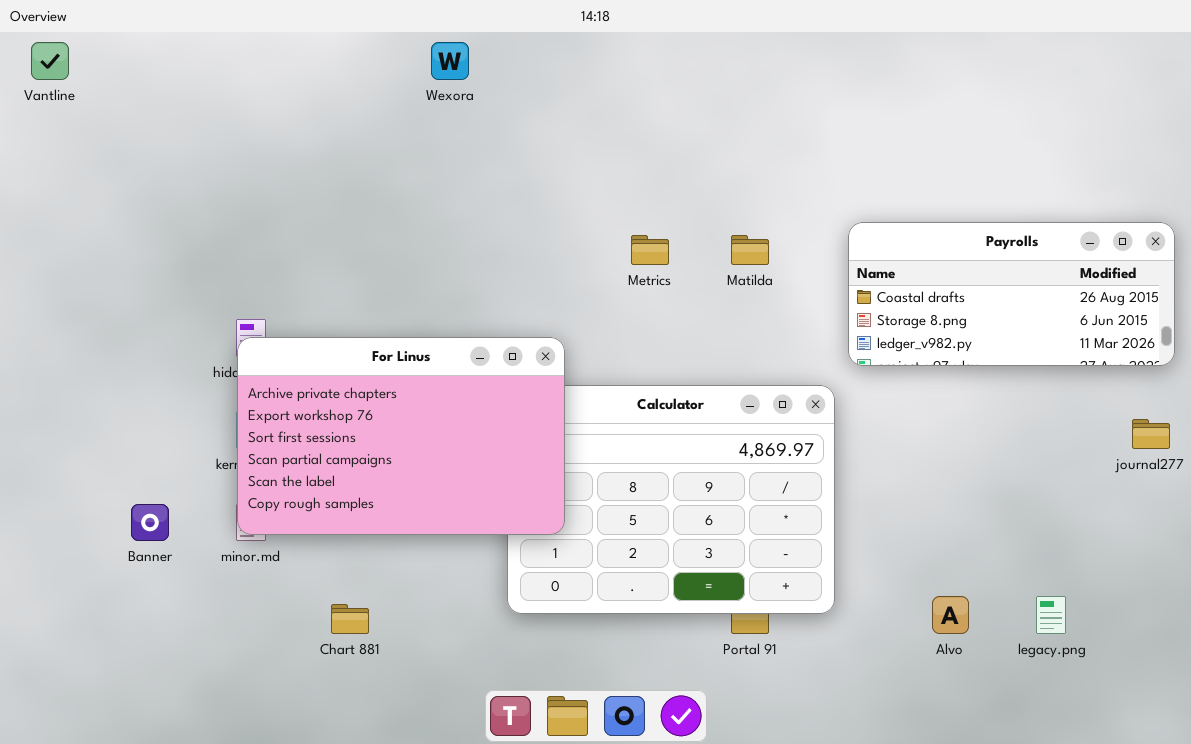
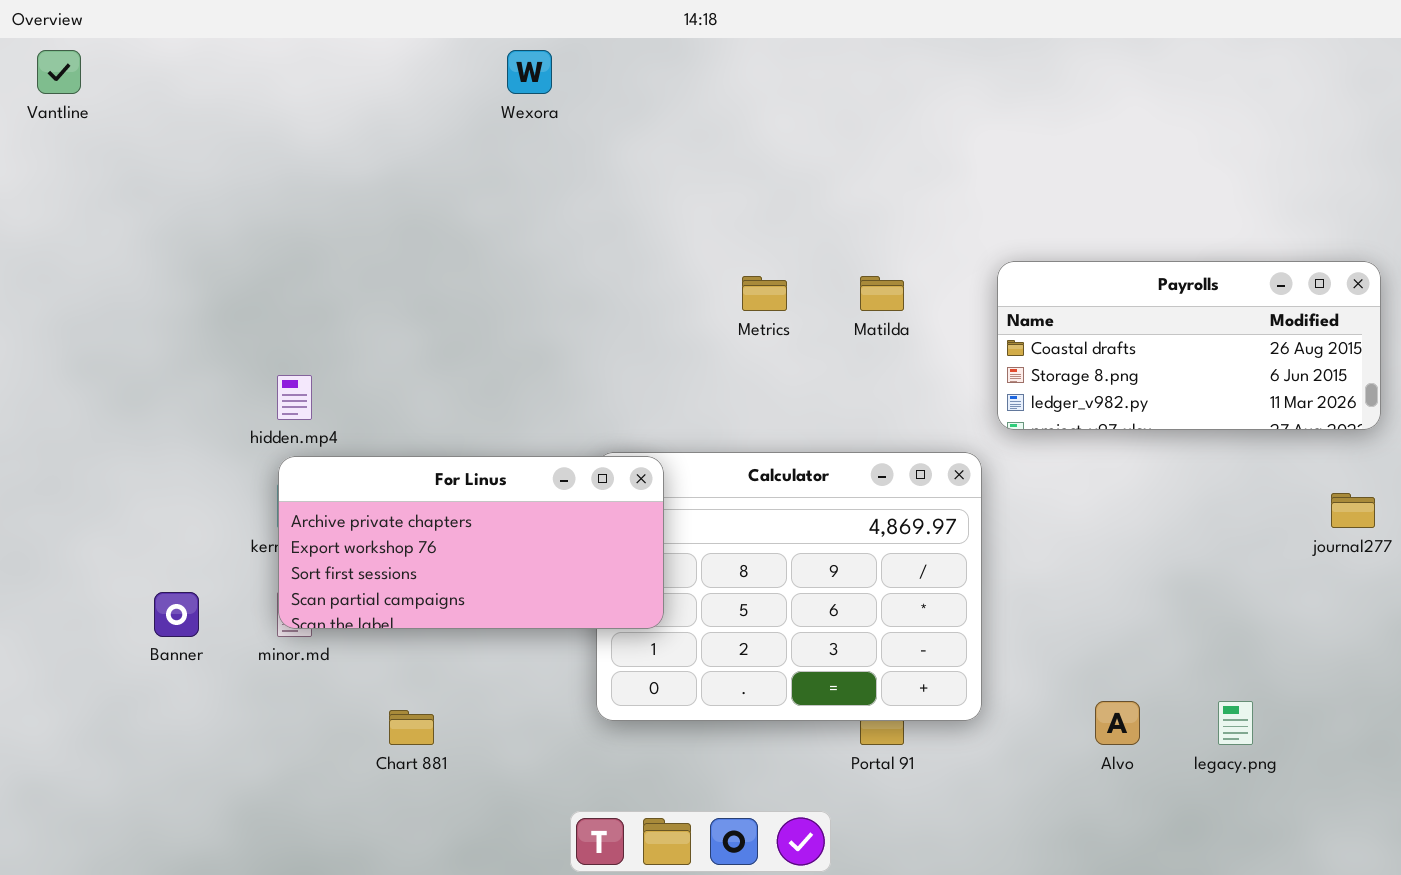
For Linus: [237,337,565,535] -> [278,456,664,629], resized

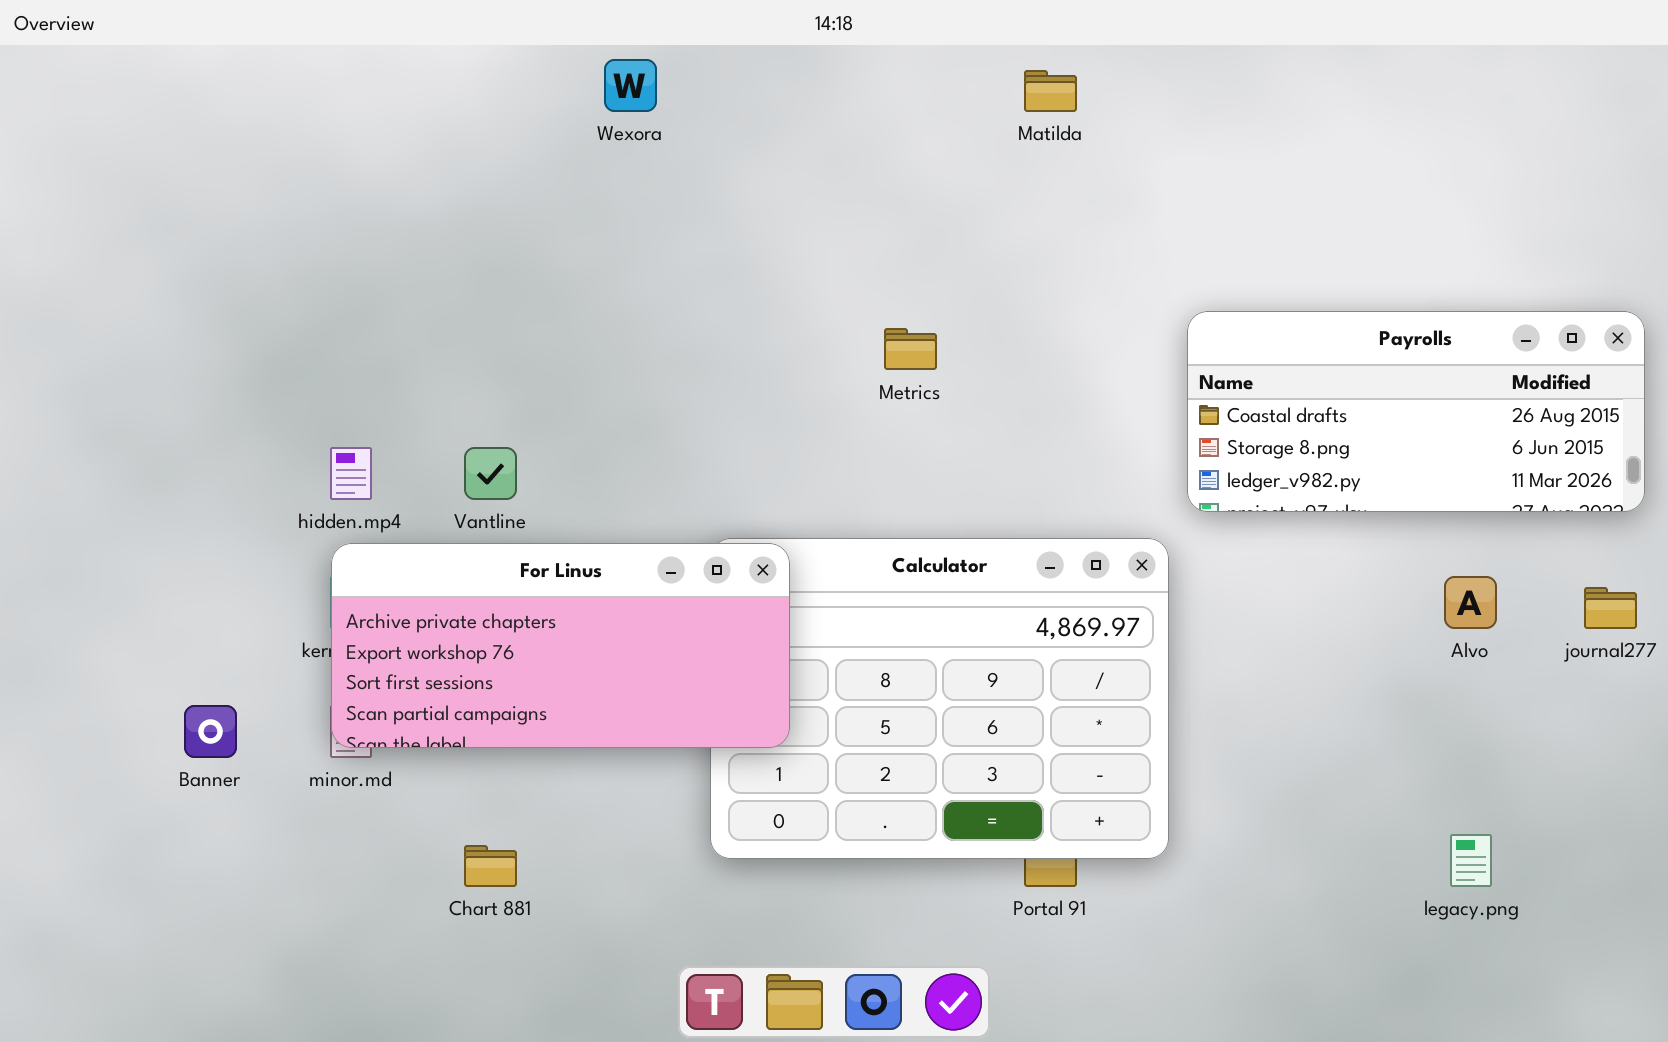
Vantline: [37,50,81,94] -> [464,447,517,500], moved
Matilda: [860,276,904,311] -> [1024,70,1077,112], moved
Alvo: [1095,701,1140,745] -> [1444,576,1497,629], moved

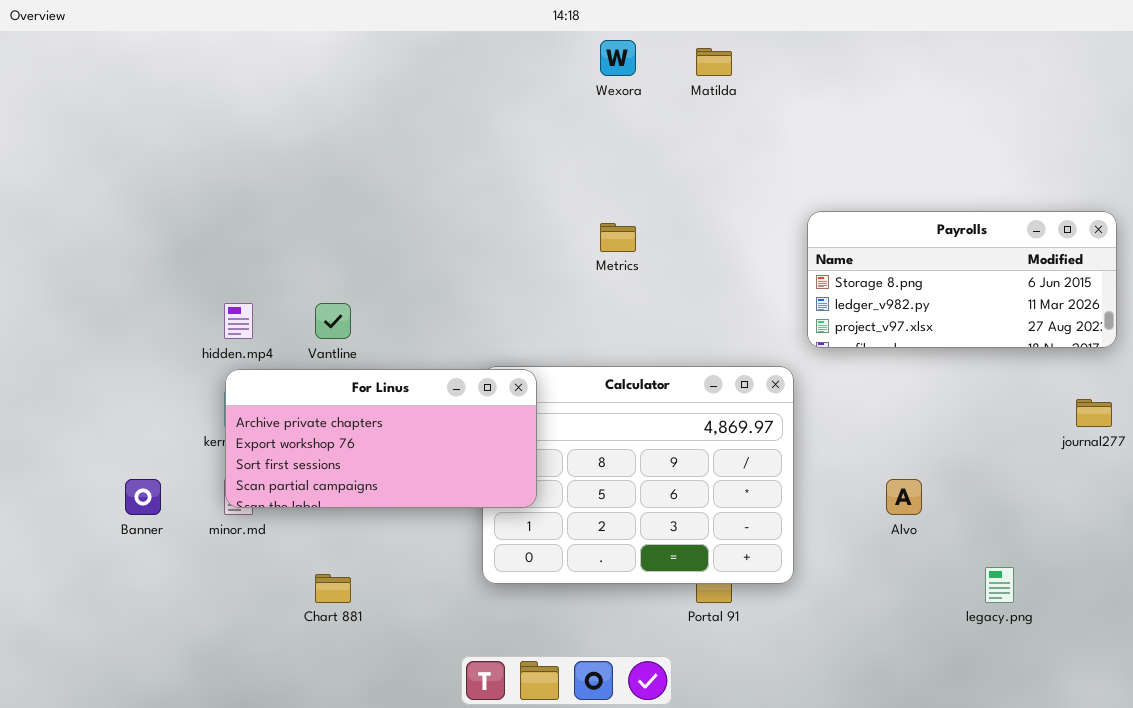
Wexora: [604,59,657,112] -> [600,40,636,76], moved
Payrolls: [1187,311,1645,512] -> [807,211,1117,348], scrolled down 1 row
Alvo: [1444,576,1497,629] -> [886,479,922,515], moved

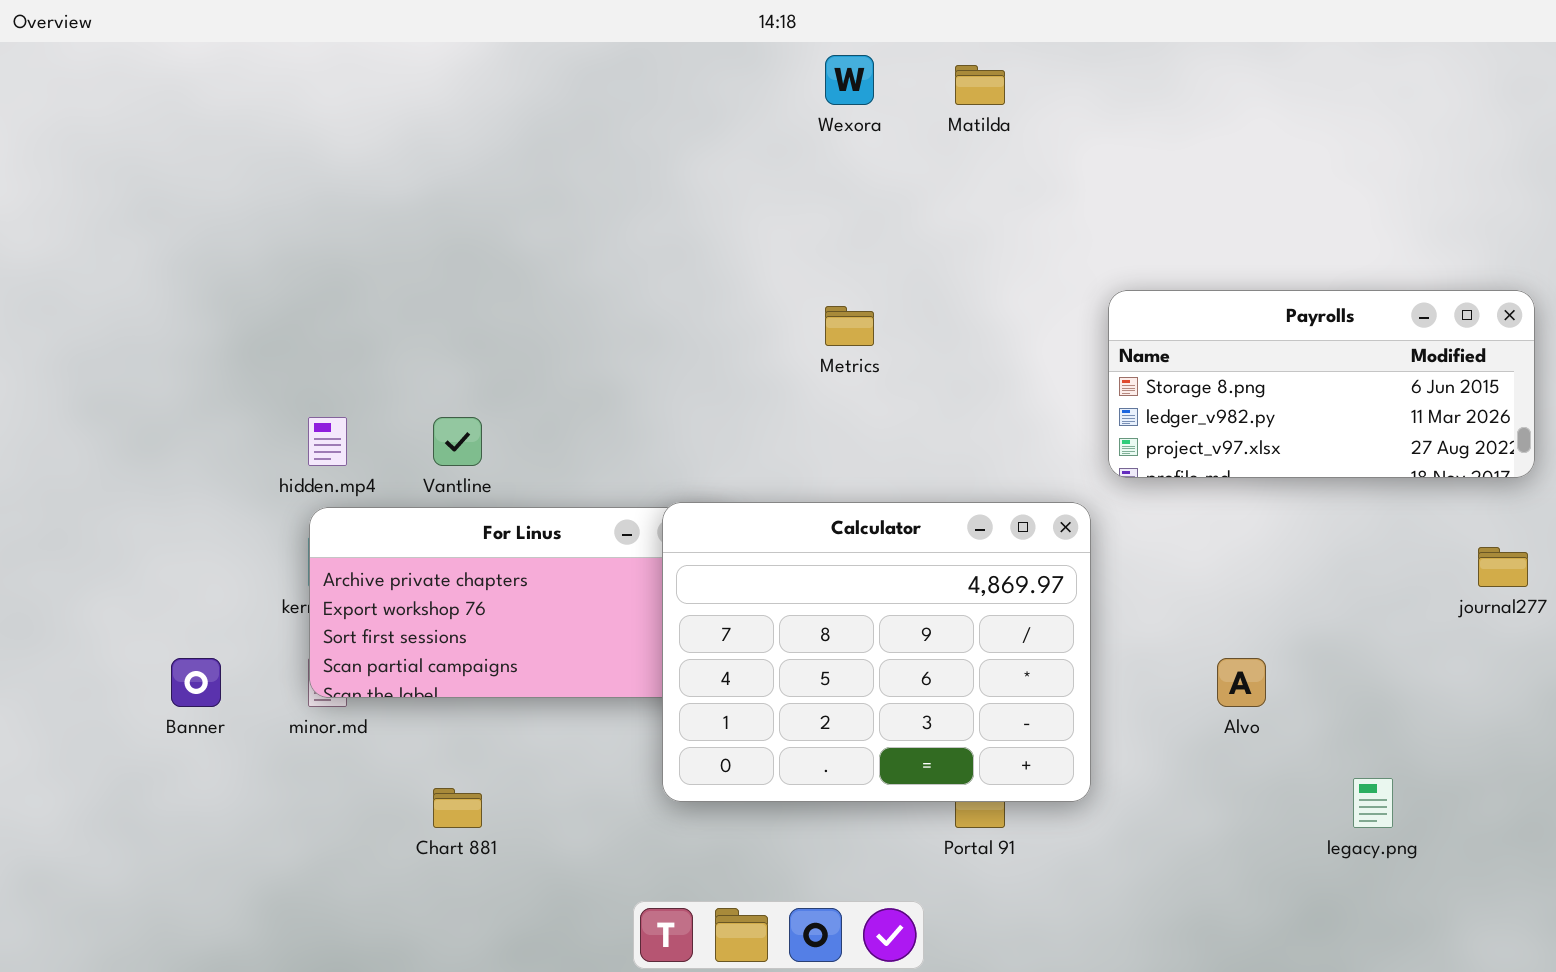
Calculator: [482,366,794,584] -> [662,502,1091,802], raised

